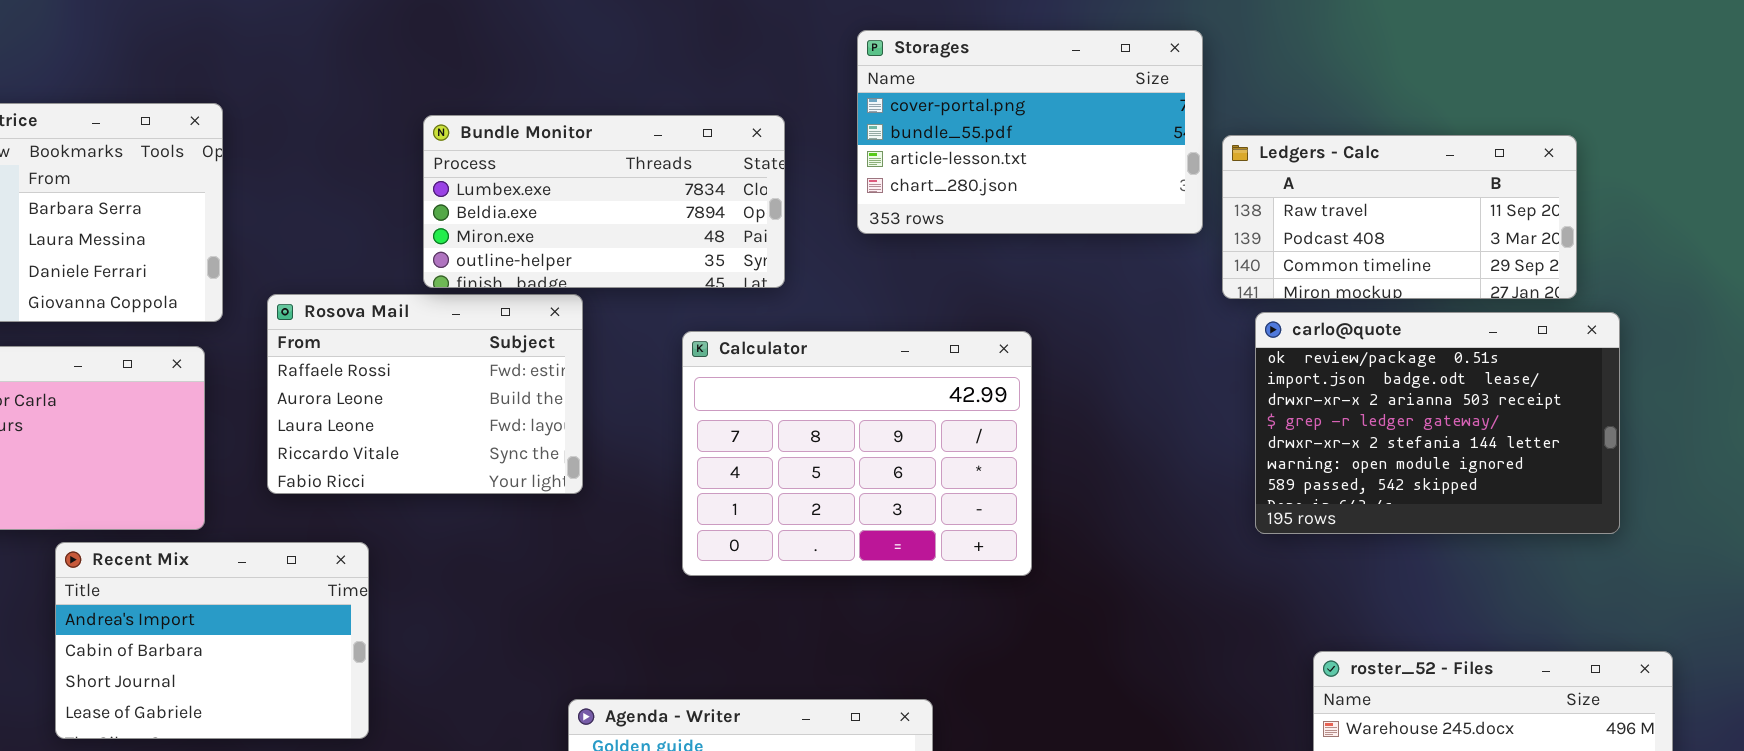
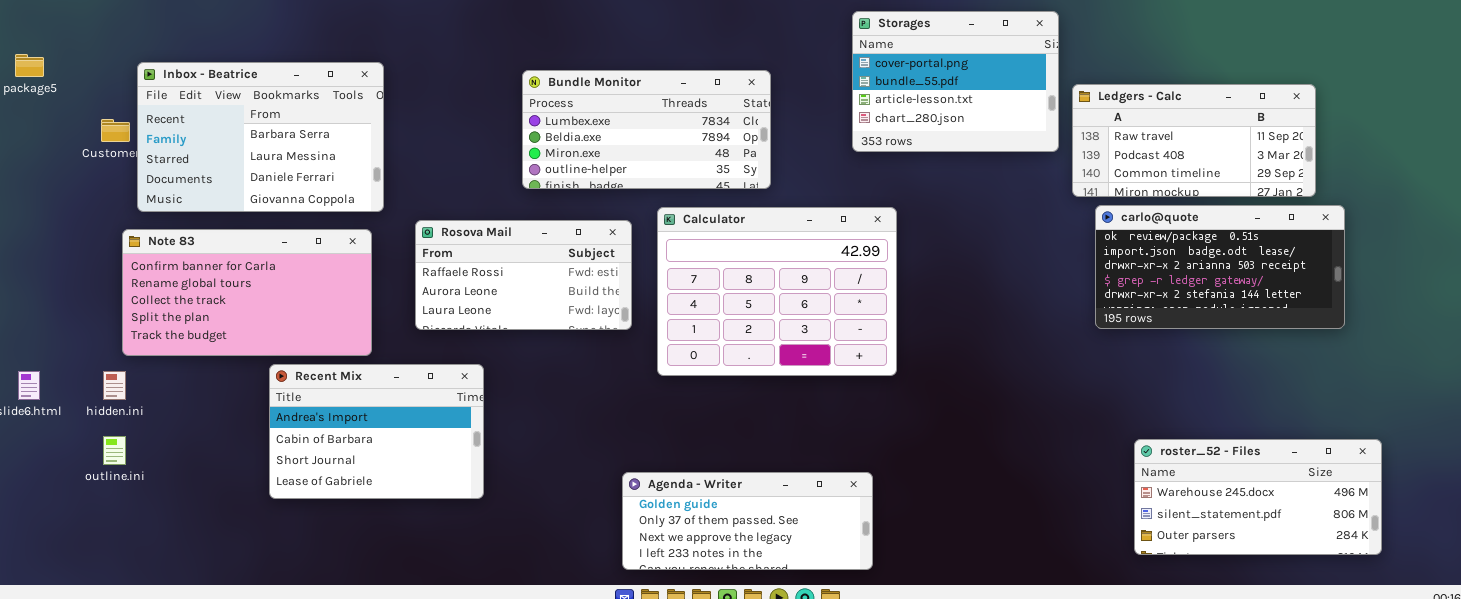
Storages: [857,30,1203,234] -> [852,11,1059,152], resized
Rosova Mail: [267,294,583,494] -> [415,220,632,330], resized
carlo@quote: [1255,312,1620,534] -> [1095,205,1345,329], resized
Calculator: [682,331,1032,576] -> [657,207,897,376], moved

